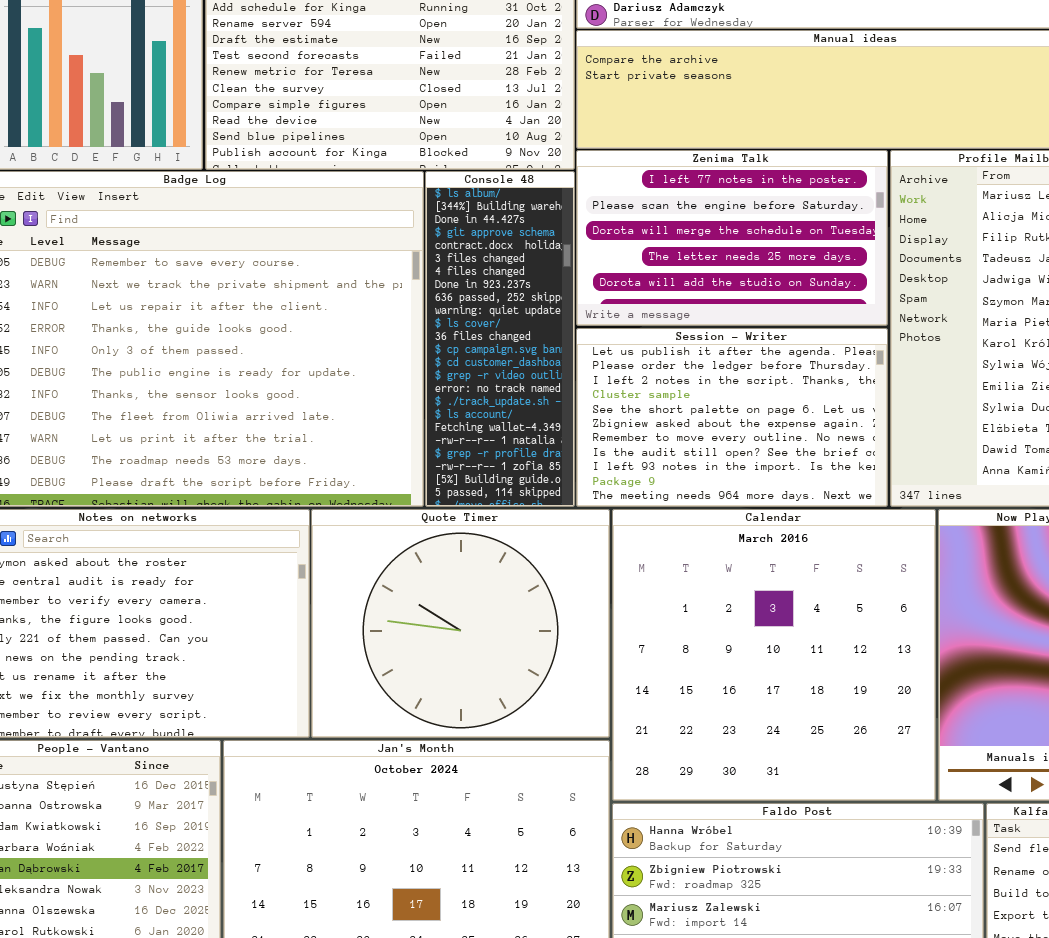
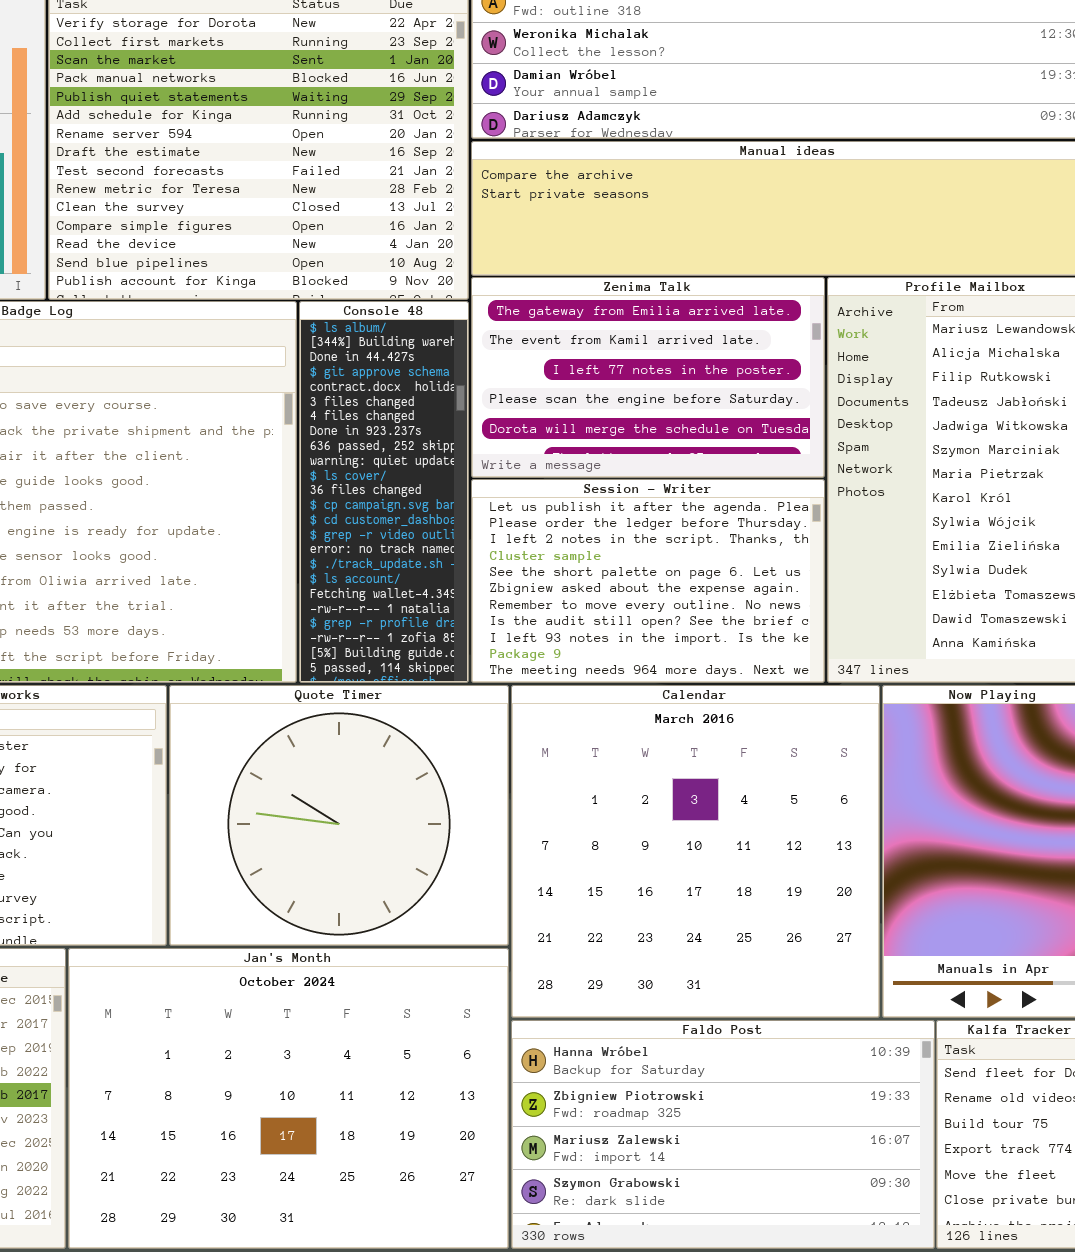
Zenima Talk: [576,150,888,326] -> [471,277,825,478], scrolled up 2 rows

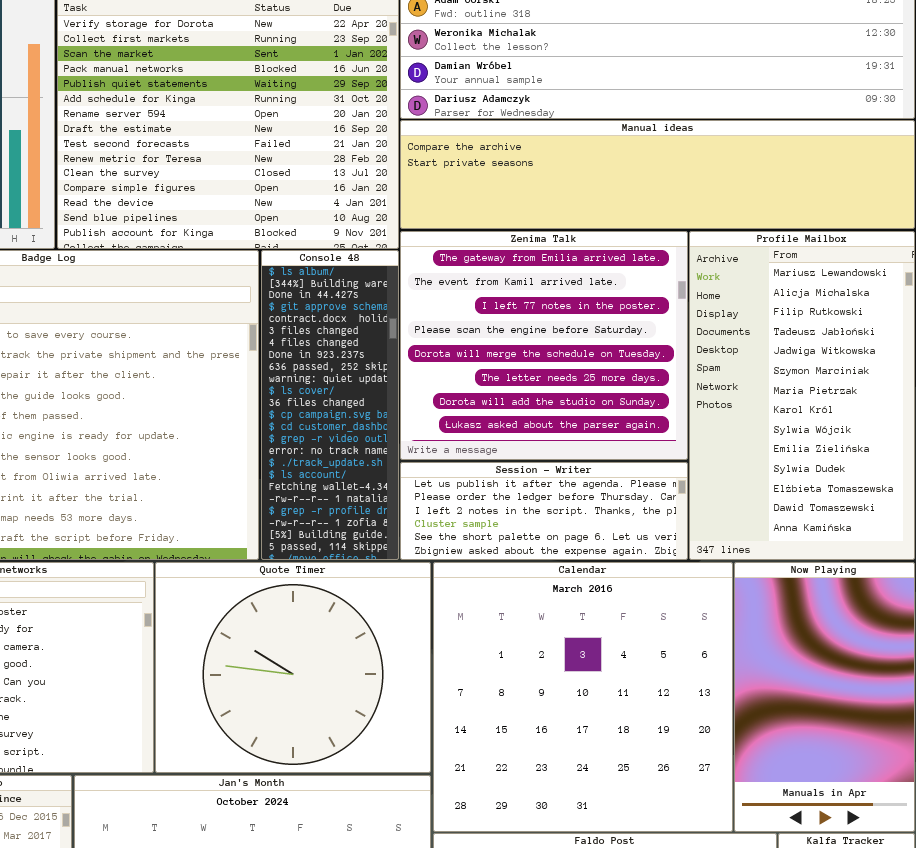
Zenima Talk: [471,277,825,478] -> [400,231,688,460], resized
Session - Writer: [471,479,825,683] -> [400,462,688,560], resized

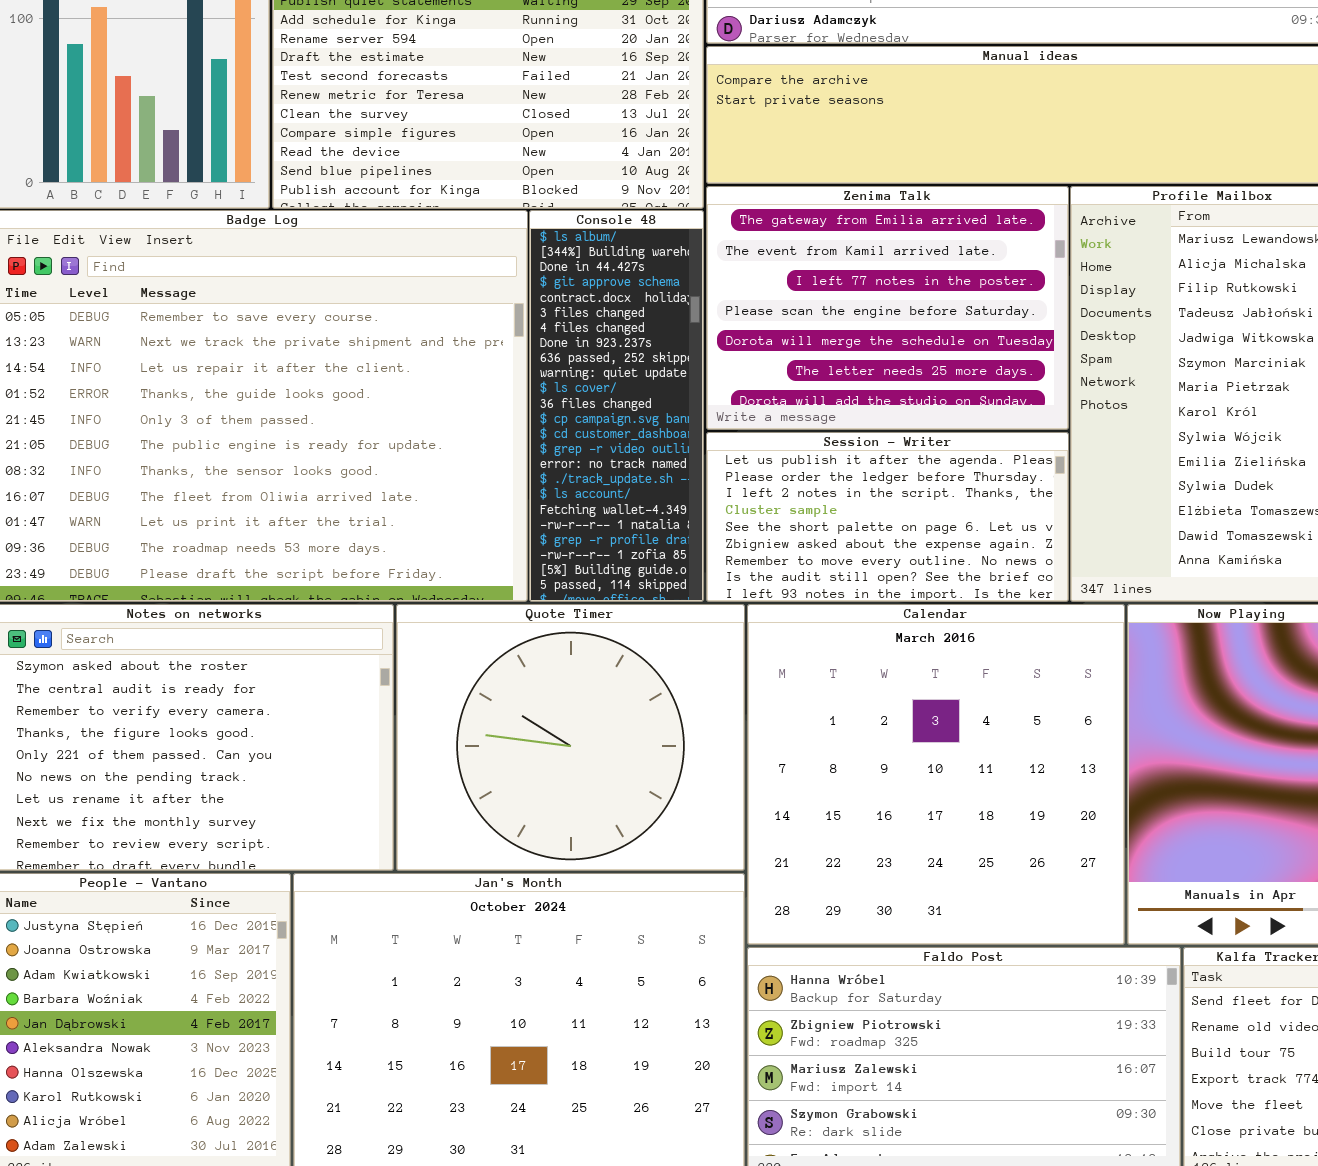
Zenima Talk: [400,231,688,460] -> [706,186,1069,430], resized
Session - Writer: [400,462,688,560] -> [706,432,1069,602], resized

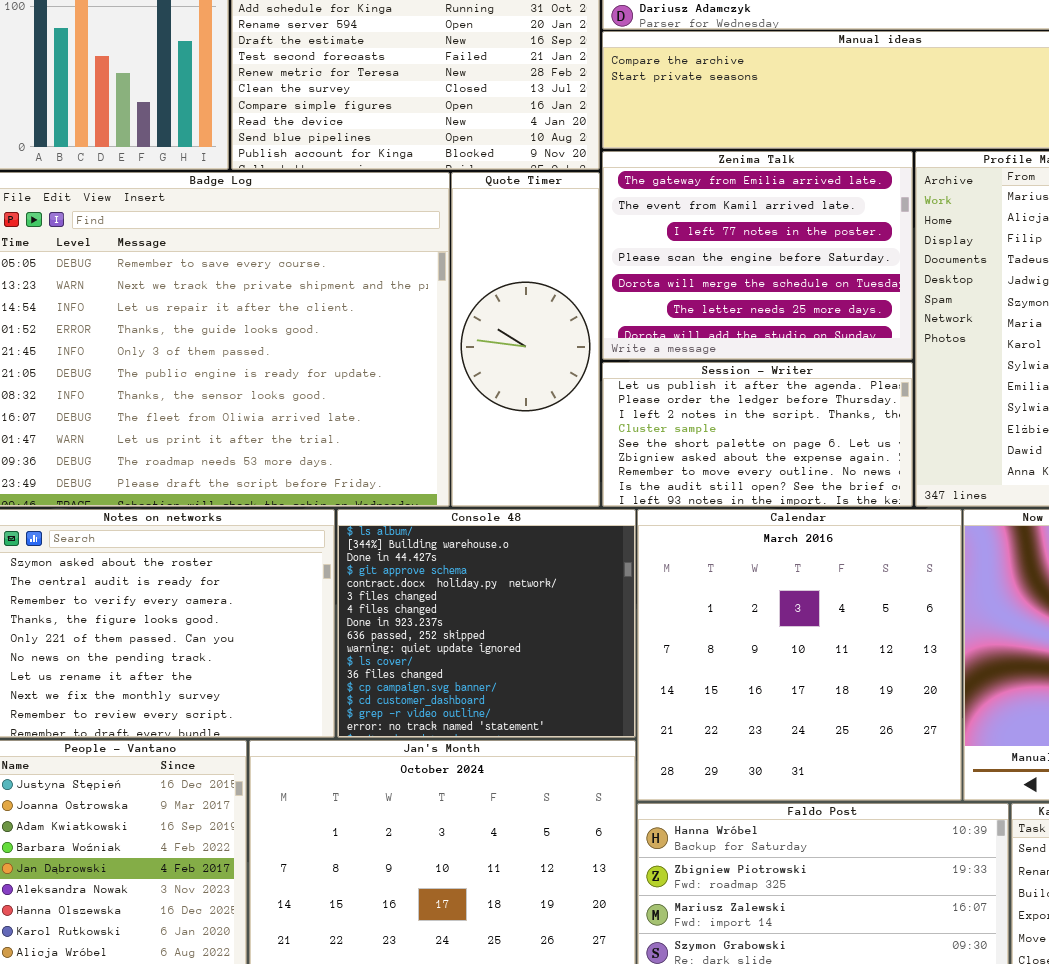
Console 48: [529,210,704,602] -> [337,509,636,738], moved, resized
Quote Timer: [396,604,745,871] -> [451,172,600,507], moved, resized

